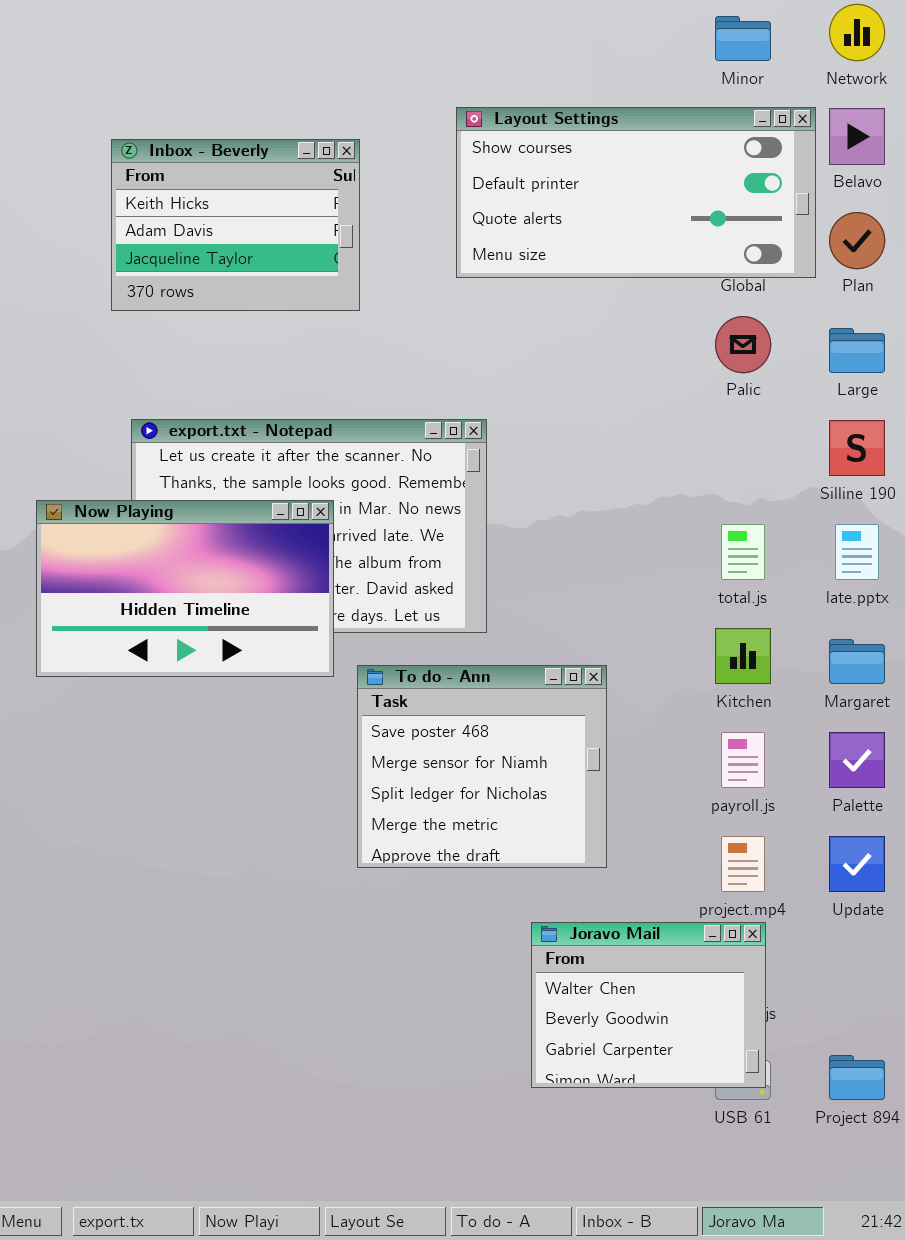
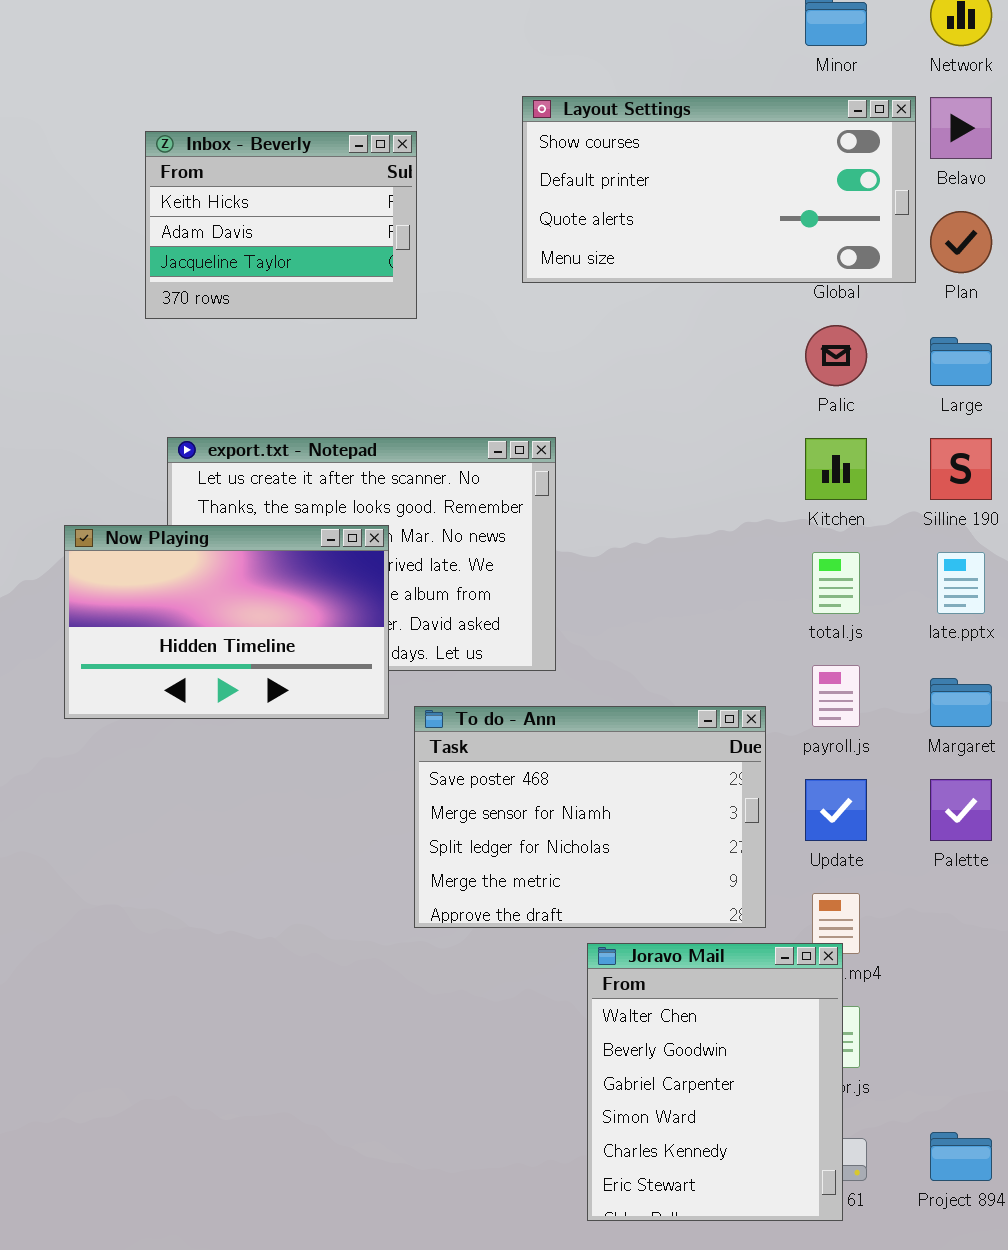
Kitchen: [715,628,771,684] -> [805,438,867,500], moved
To do - Ann: [357,665,607,868] -> [414,706,766,928], resized
payroll.js: [721,732,765,788] -> [812,665,860,727], moved
Update: [829,836,885,892] -> [805,779,867,841], moved
Joravo Mail: [531,922,766,1088] -> [587,943,843,1221], moved, resized

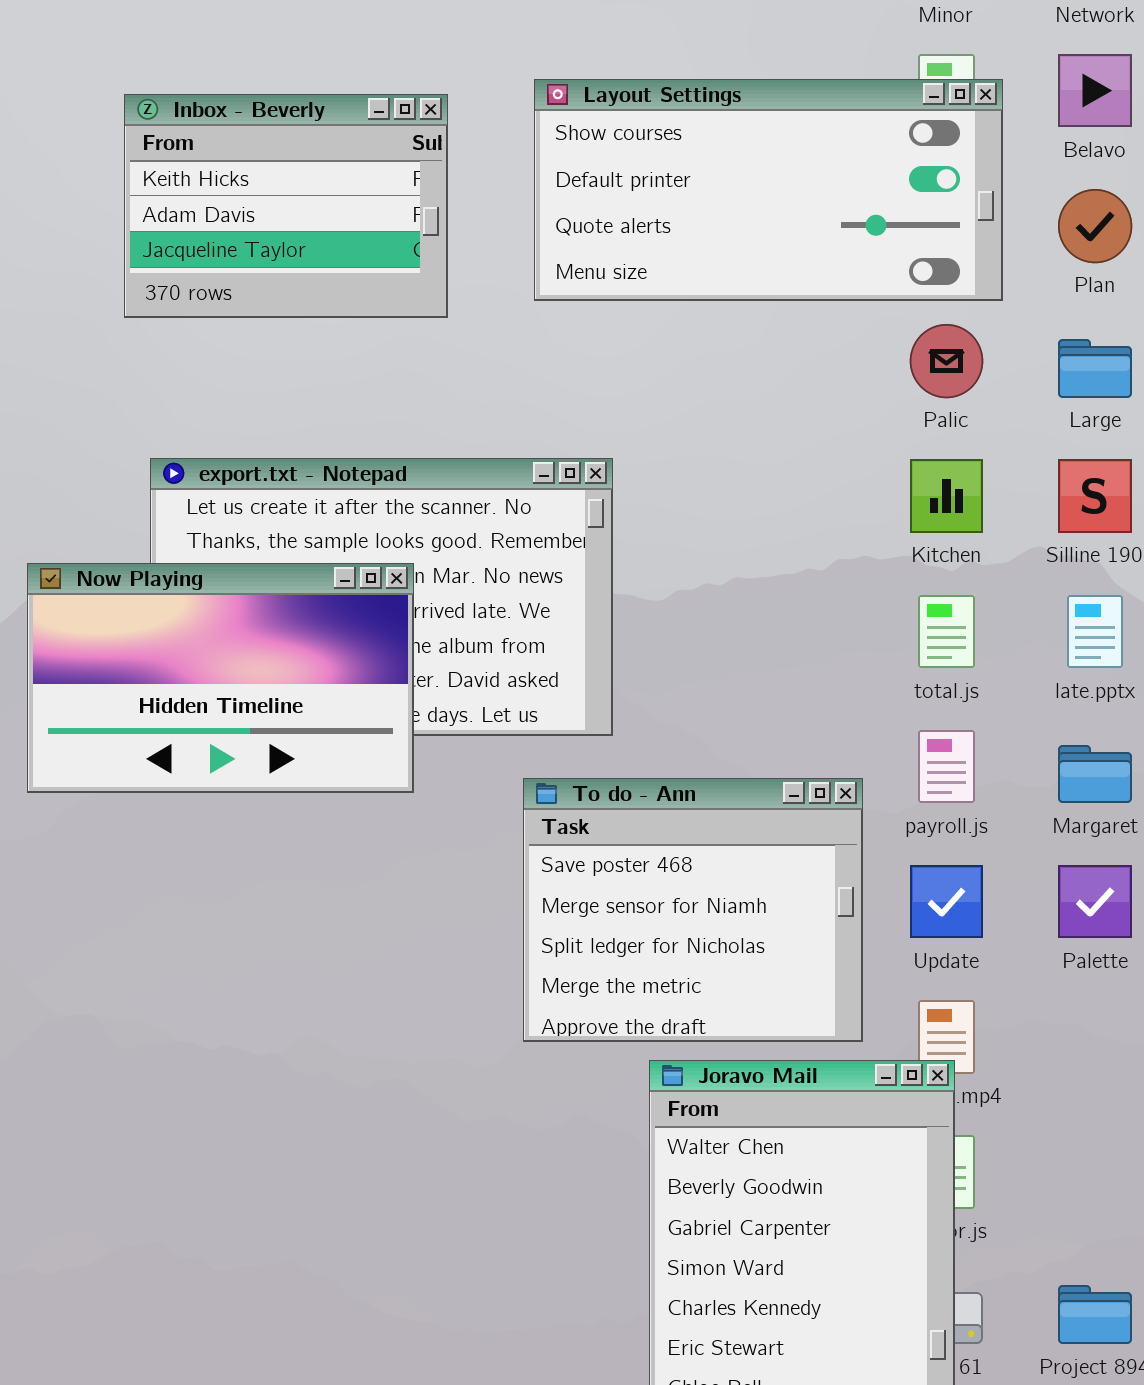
Layout Settings: [522,96,916,283] -> [534,79,1003,301], moved
To do - Ann: [414,706,766,928] -> [523,778,863,1042], resized

